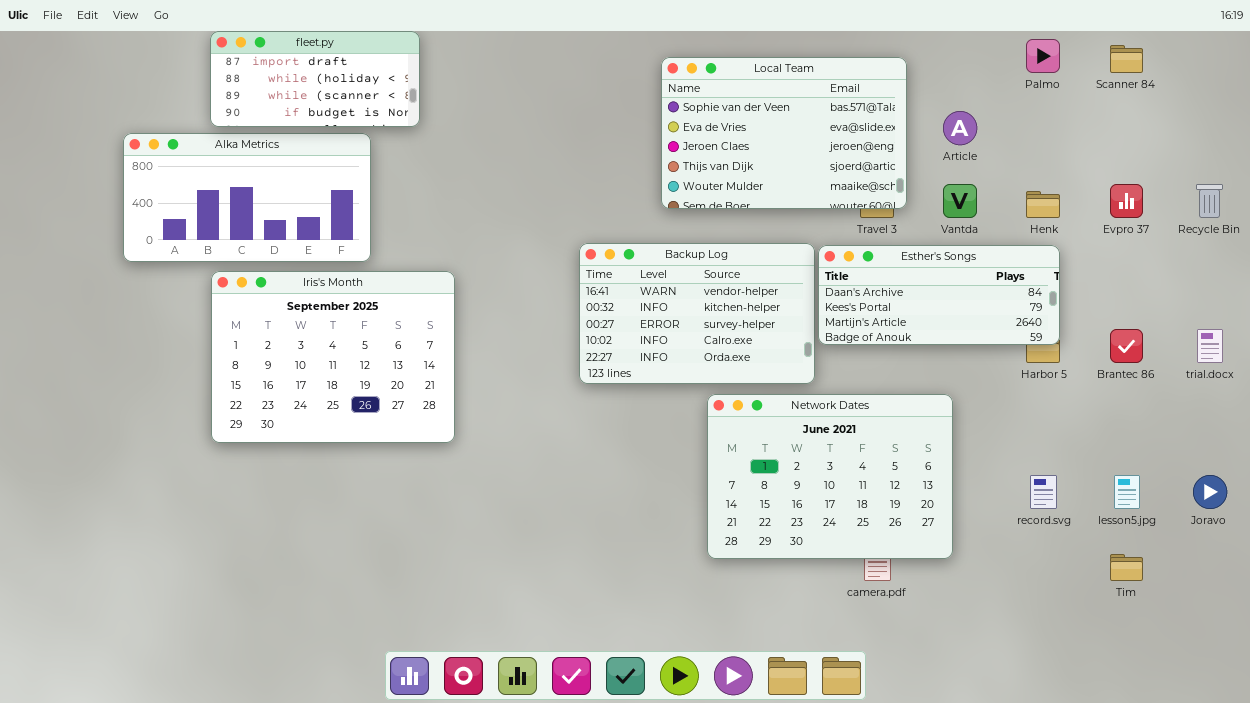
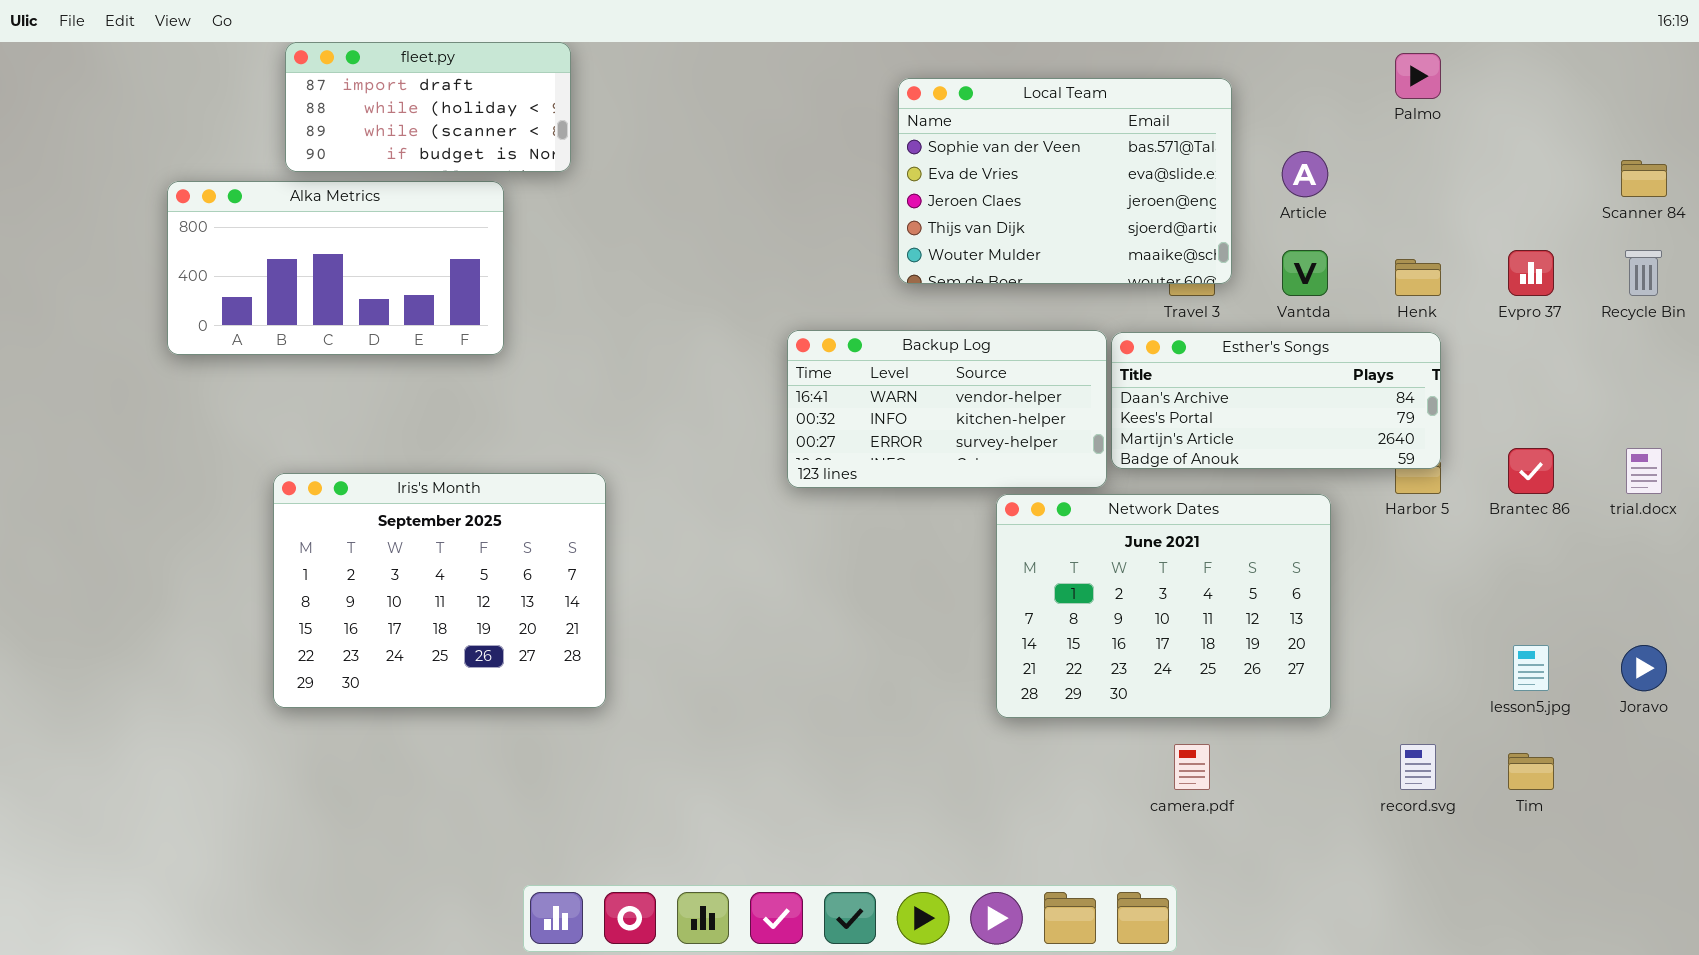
Scanner 84: [1110,45,1143,73] -> [1621,160,1667,197], moved
Backup Log: [579,243,815,384] -> [787,330,1107,488], resized
Iris's Month: [211,271,455,443] -> [273,473,606,708], moved
Network Dates: [707,394,953,559] -> [996,494,1331,718], moved
record.svg: [1030,475,1057,509] -> [1400,744,1436,790], moved

